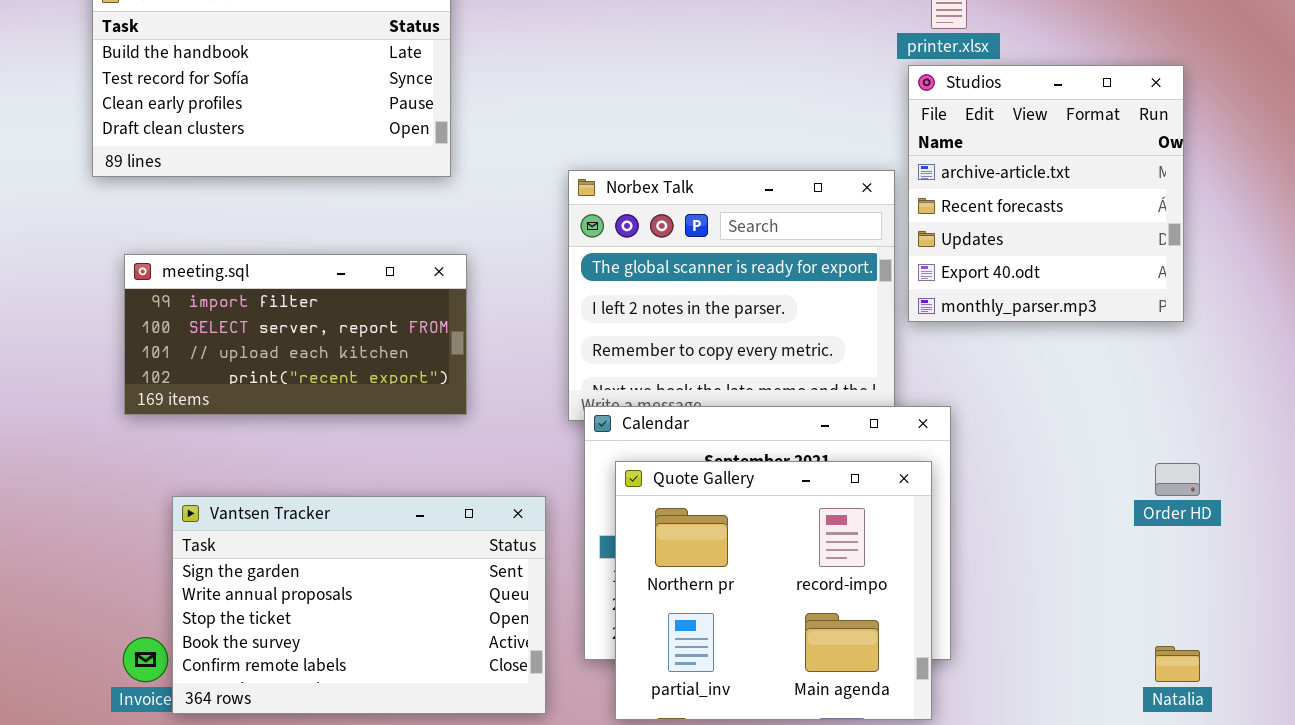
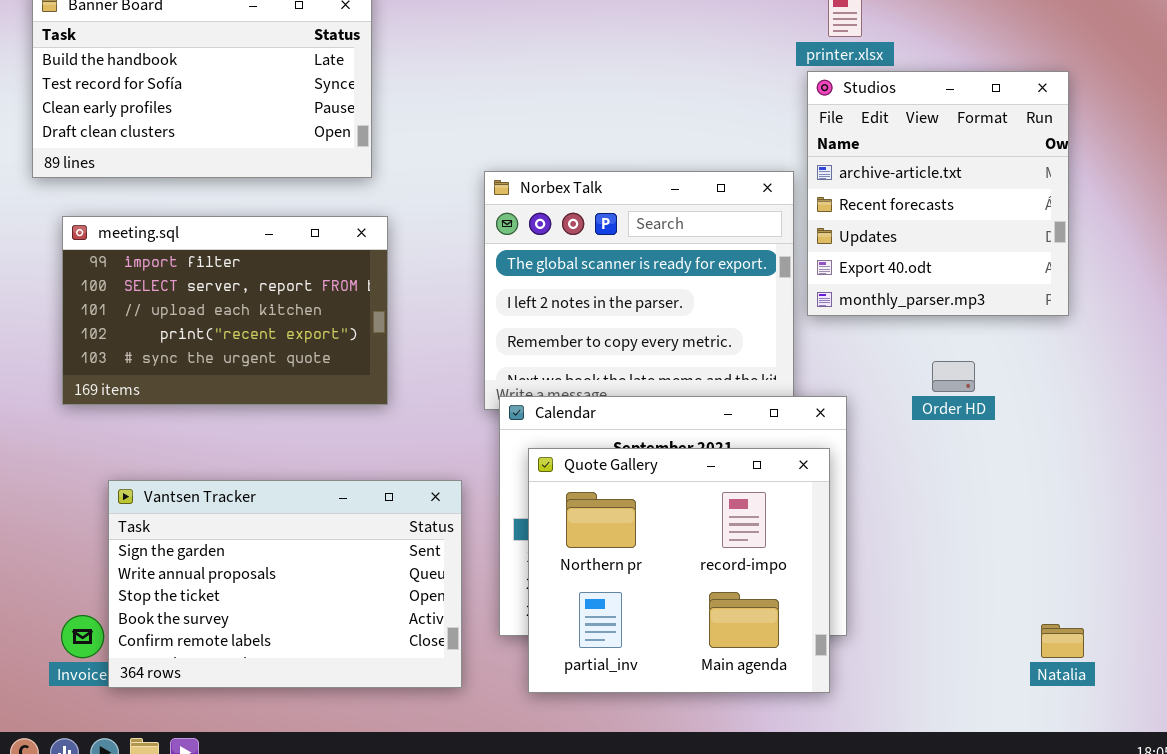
meeting.sql: [124,254,467,415] -> [62,216,388,405], resized
Order HD: [1155,463,1200,496] -> [932,361,975,392], moved

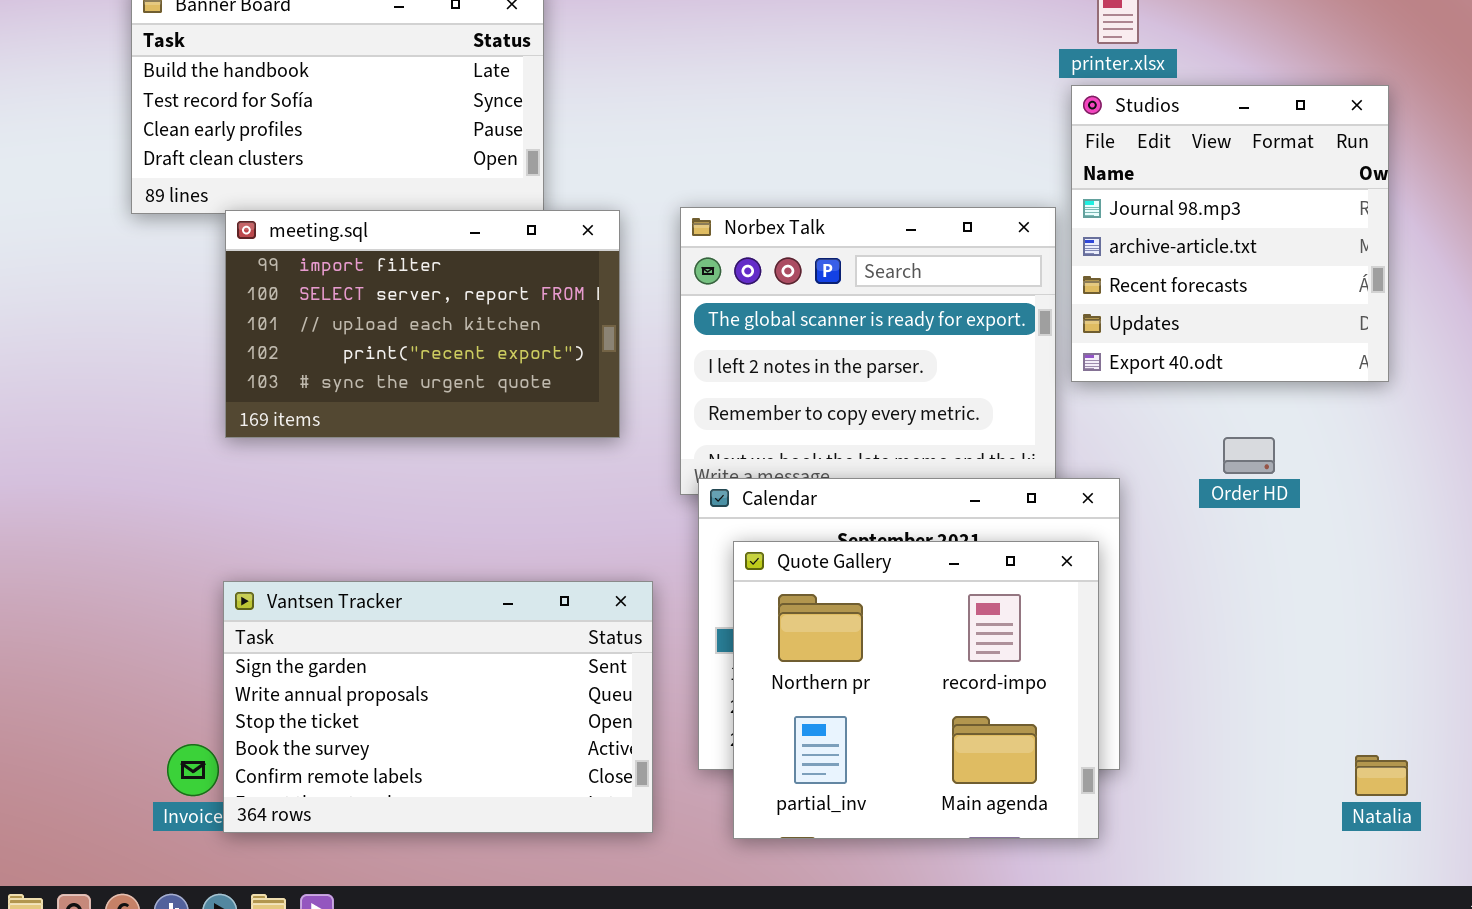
Studios: [807,71,1069,316] -> [1071,85,1389,382], scrolled up 1 row
meeting.sql: [62,216,388,405] -> [225,210,620,438], moved

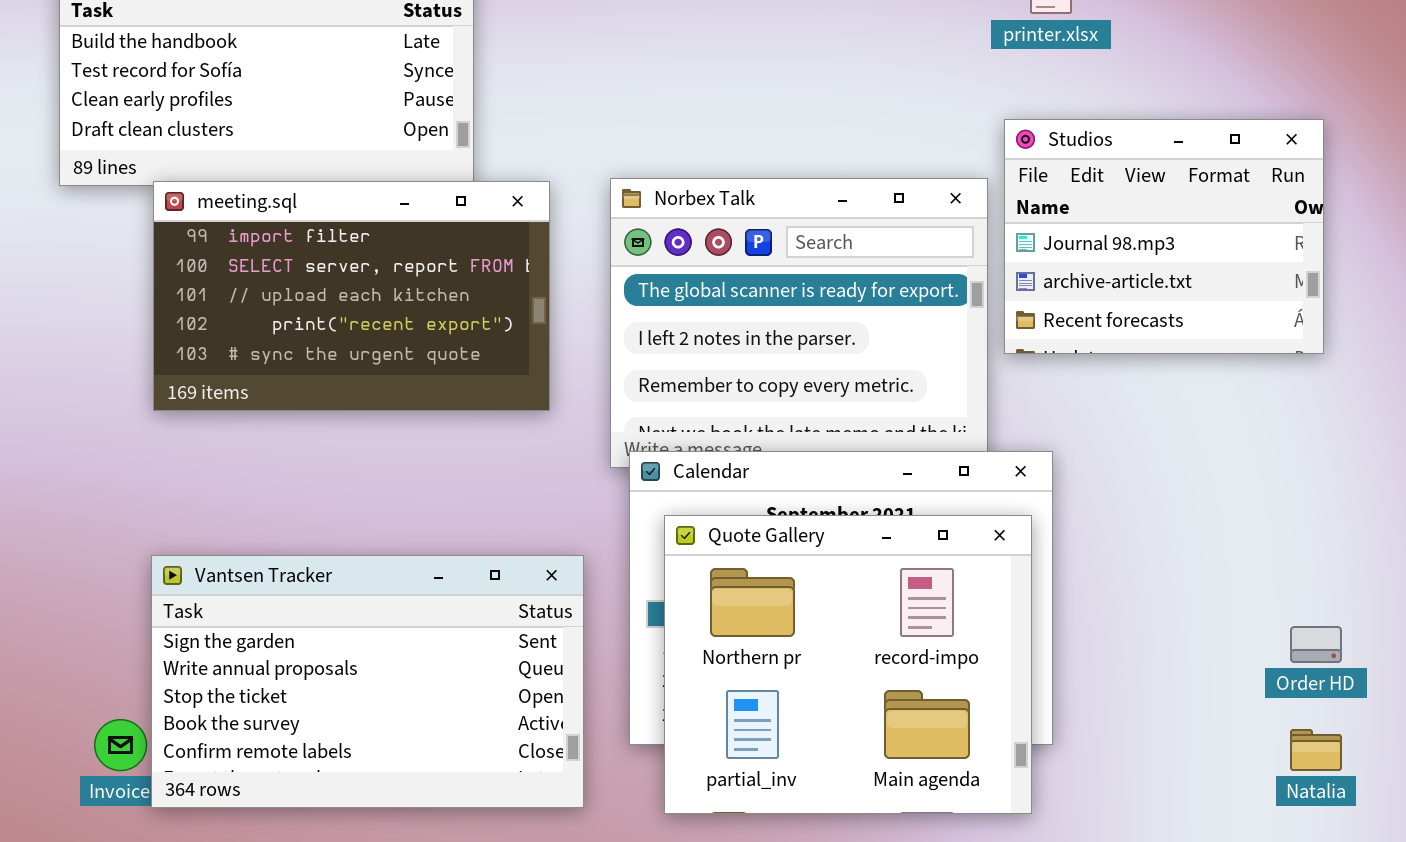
Studios: [1071,85,1389,382] -> [1004,119,1324,354], resized
Order HD: [1223,437,1275,474] -> [1290,626,1342,663], moved

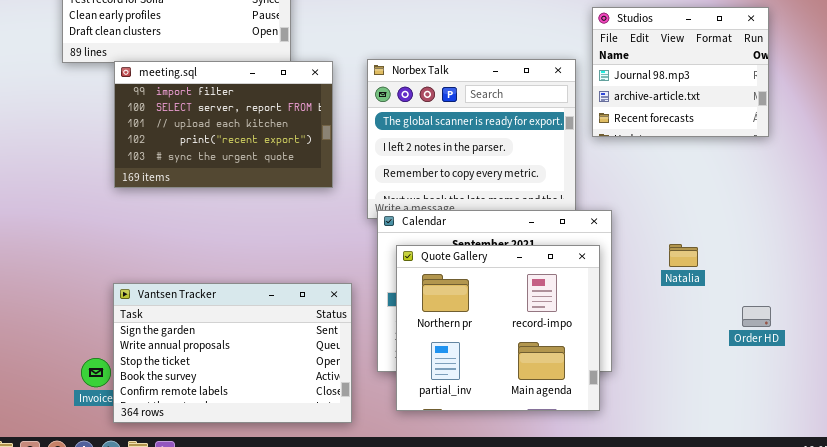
Studios: [1004,119,1324,354] -> [592,7,769,137], moved
Vantsen Tracker: [151,555,584,808] -> [113,283,352,423], moved
Natalia: [1290,729,1342,771] -> [669,244,698,267], moved

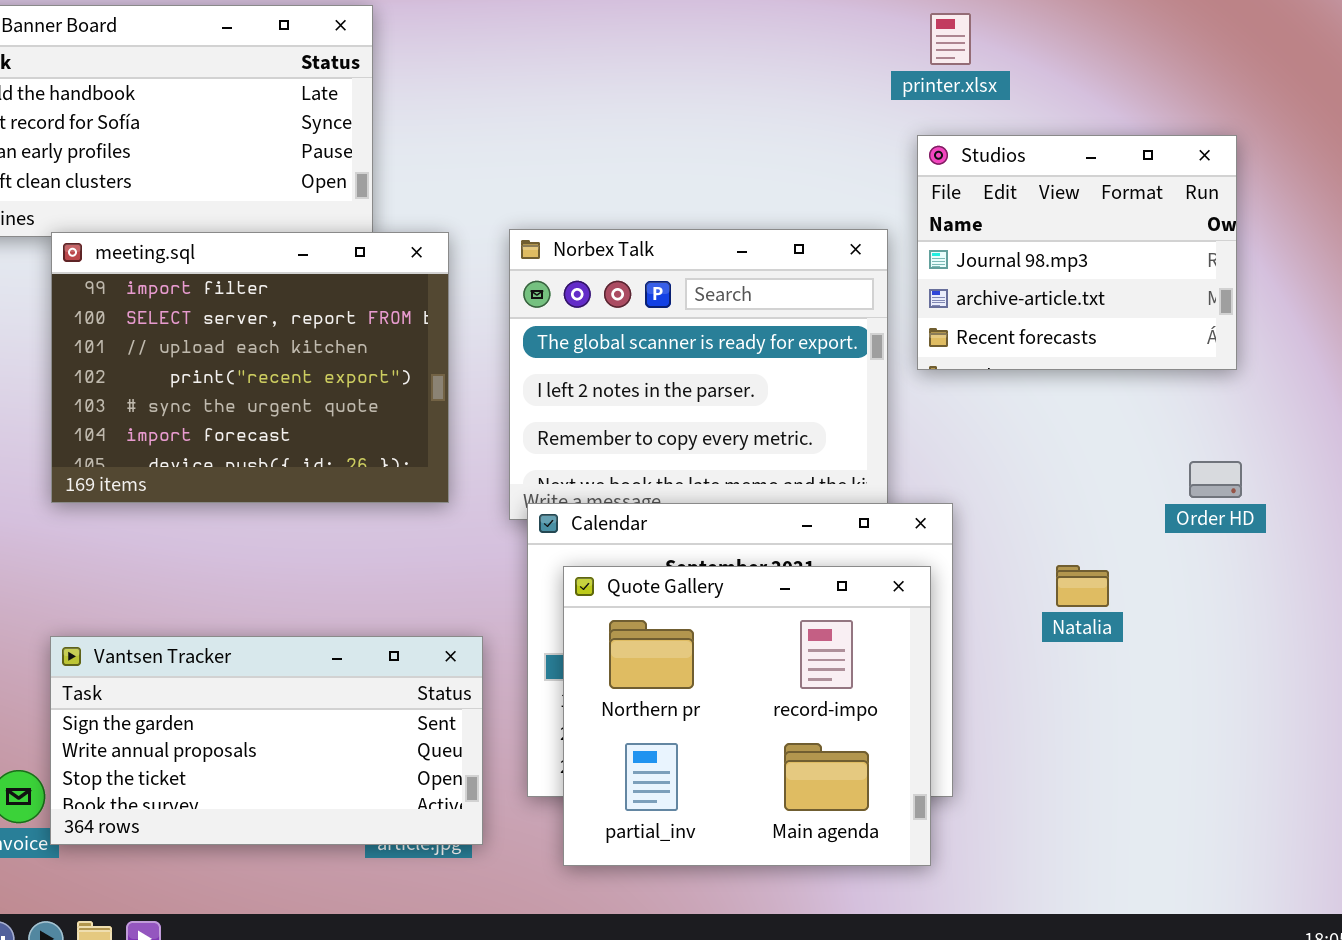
meeting.sql: [114,61,333,188] -> [51,232,449,503], resized
Vantsen Tracker: [113,283,352,423] -> [50,636,483,845], resized
Order HD: [742,306,771,327] -> [1189,461,1242,498], moved

